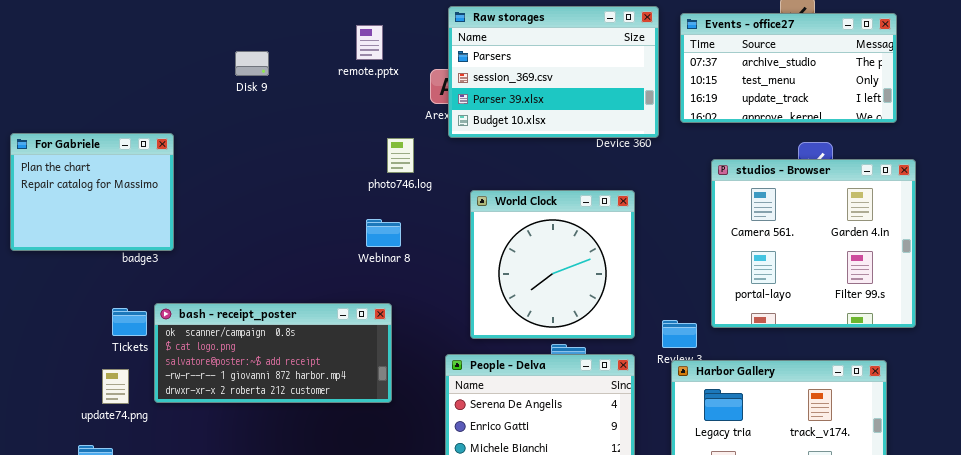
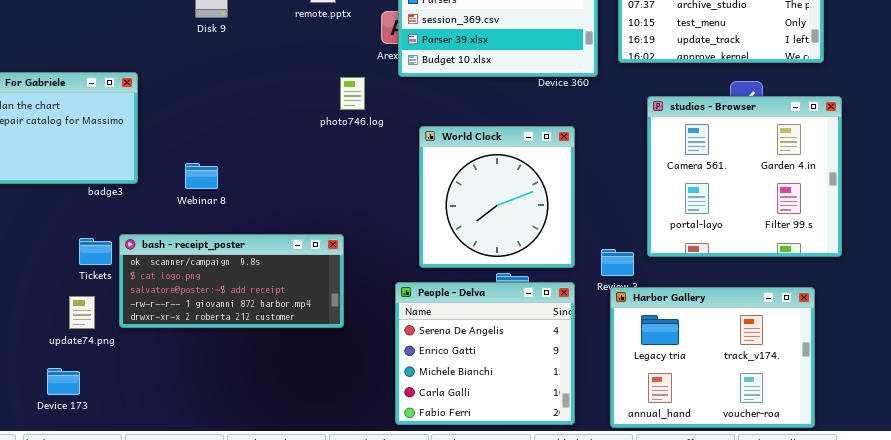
Webinar 8: [366,219,401,247] -> [185,163,218,189], moved

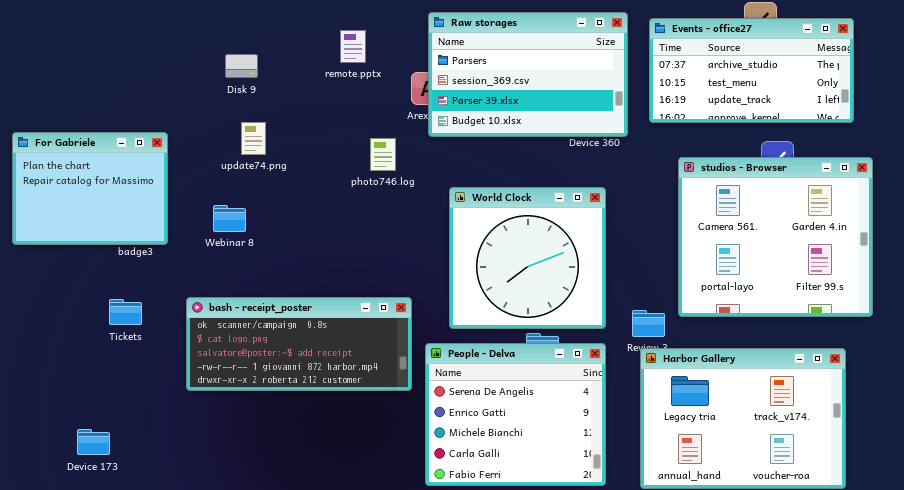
Webinar 8: [185,163,218,189] -> [213,205,246,232], moved
bash - receipt_poster: [119,234,344,328] -> [186,297,412,391], moved
update74.png: [69,296,95,329] -> [241,122,266,155], moved

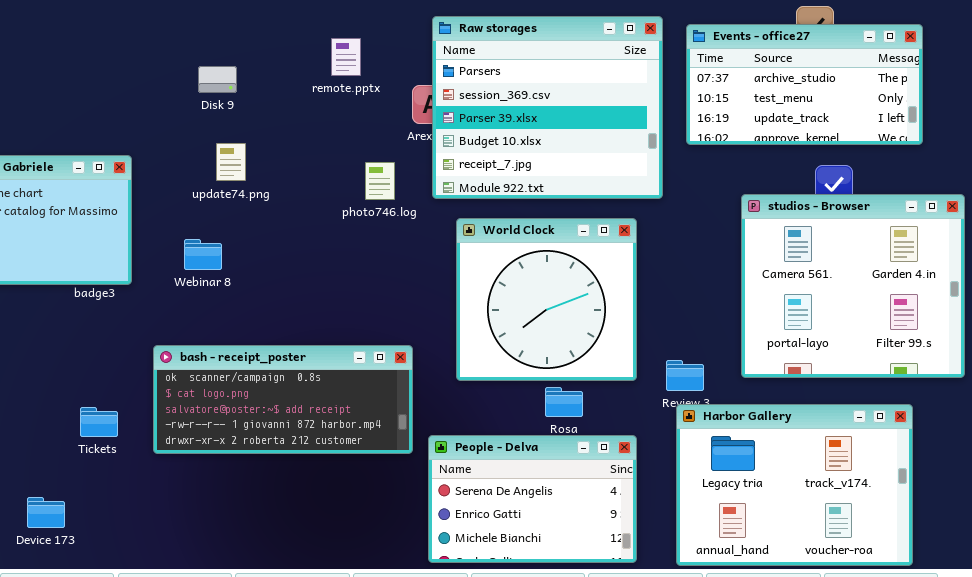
Raw storages: [428,12,628,137] -> [432,16,663,199], resized
studios - Browser: [678,157,873,317] -> [741,194,965,378], moved
Tickets: [109,299,142,325] -> [80,407,118,437], moved
People - Delva: [425,343,606,486] -> [428,435,637,563], resized

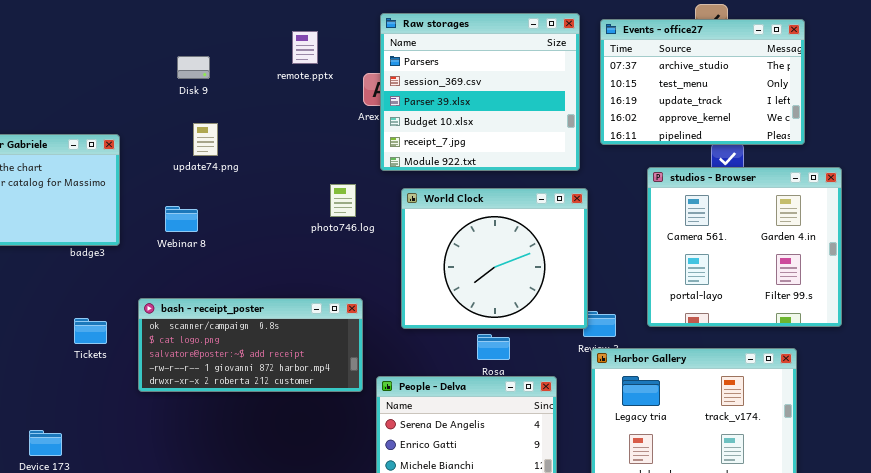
Events - office27: [686,24,923,145] -> [600,19,805,145], resized
photo746.log: [365,162,395,200] -> [330,184,356,217], moved
World Clock: [456,218,637,381] -> [401,188,588,329], resized
Tickets: [80,407,118,437] -> [74,318,107,344], moved

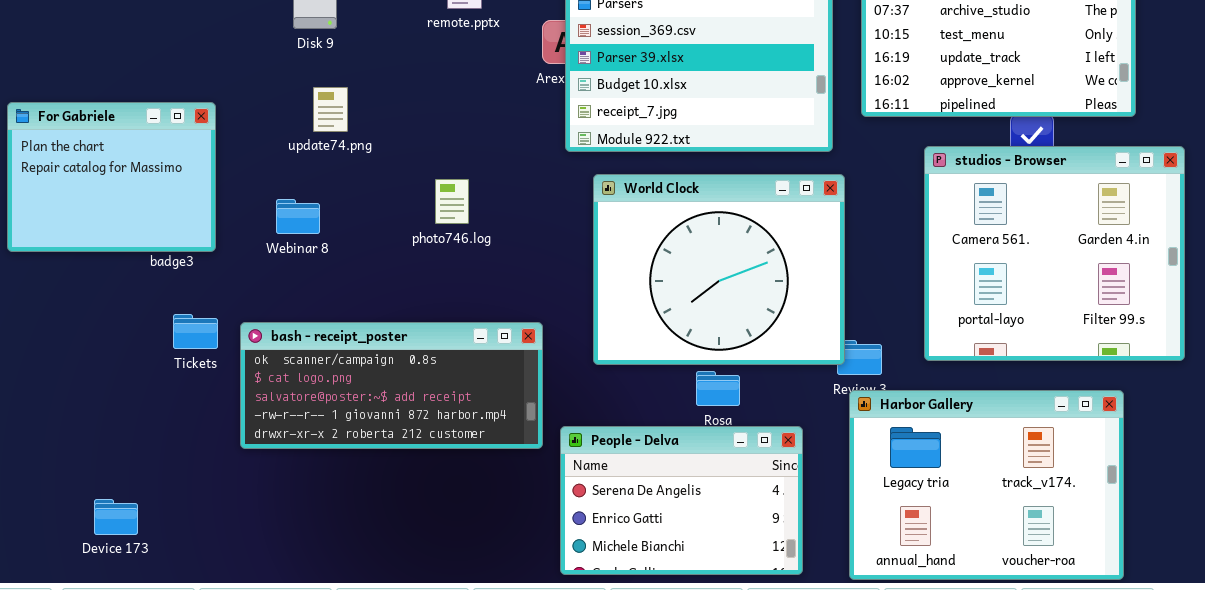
photo746.log: [330,184,356,217] -> [435,179,469,224], moved
Tickets: [74,318,107,344] -> [173,314,218,349], moved

